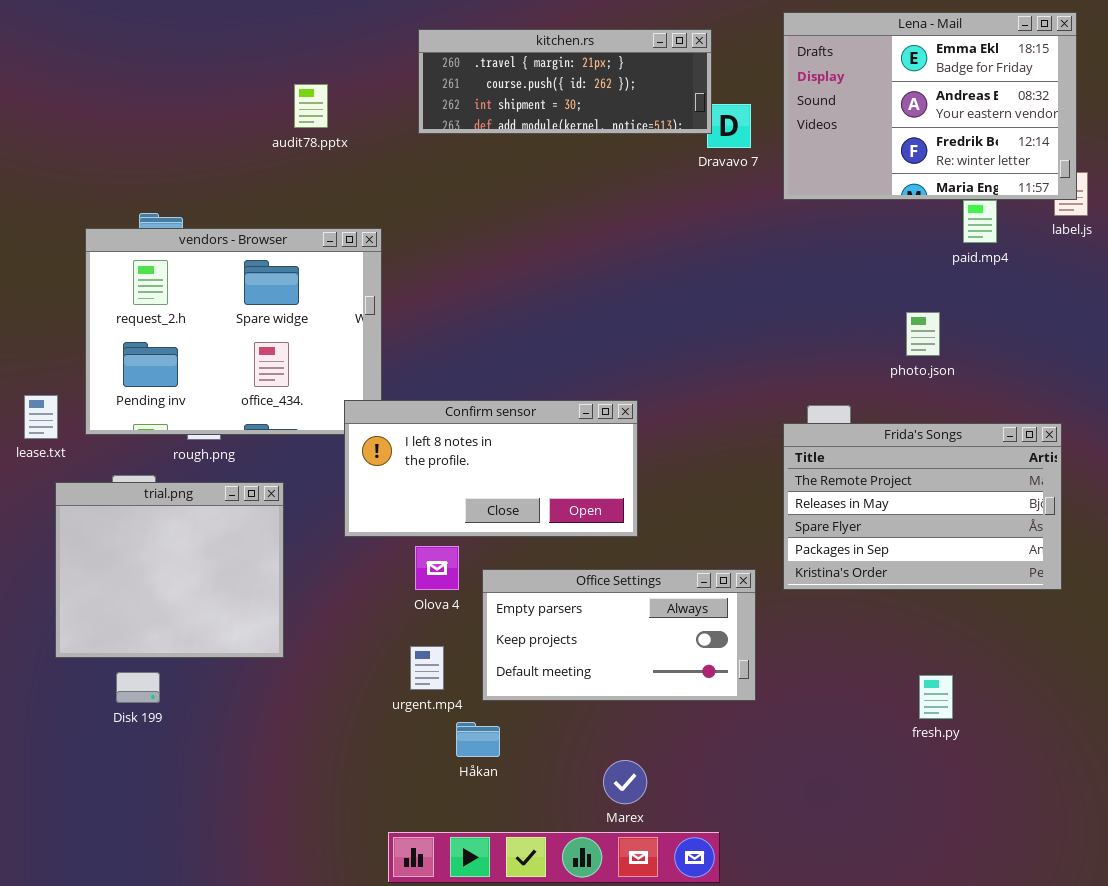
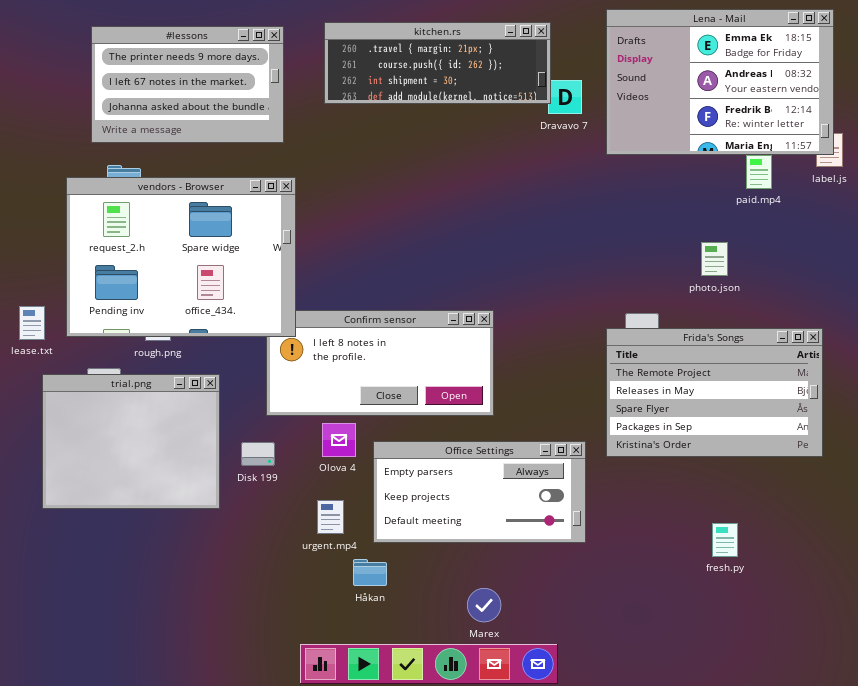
#lessons: none -> [91,26,284,143], opened
vendors - Browser: [85,228,382,435] -> [66,177,296,337], raised
Disk 199: [116,672,160,703] -> [241,442,275,466], moved

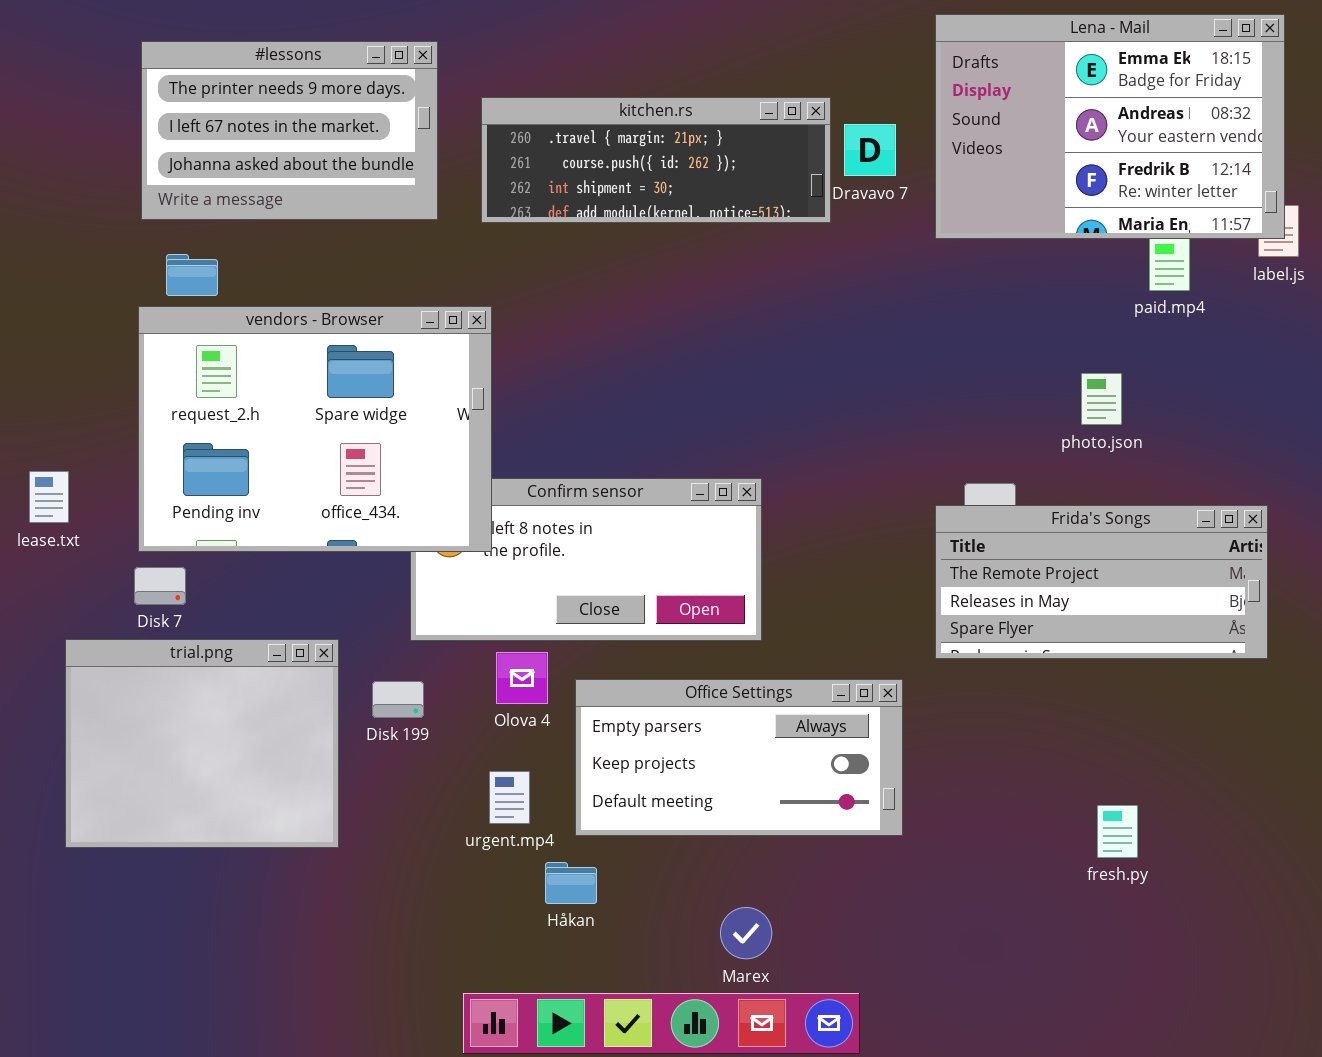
kitchen.rs: [324,22,551,104] -> [481,97,831,223], moved
vendors - Browser: [66,177,296,337] -> [138,306,492,552], moved
Frida's Songs: [606,328,823,457] -> [935,505,1268,659], resized
trial.png: [42,374,220,509] -> [65,639,339,848], moved

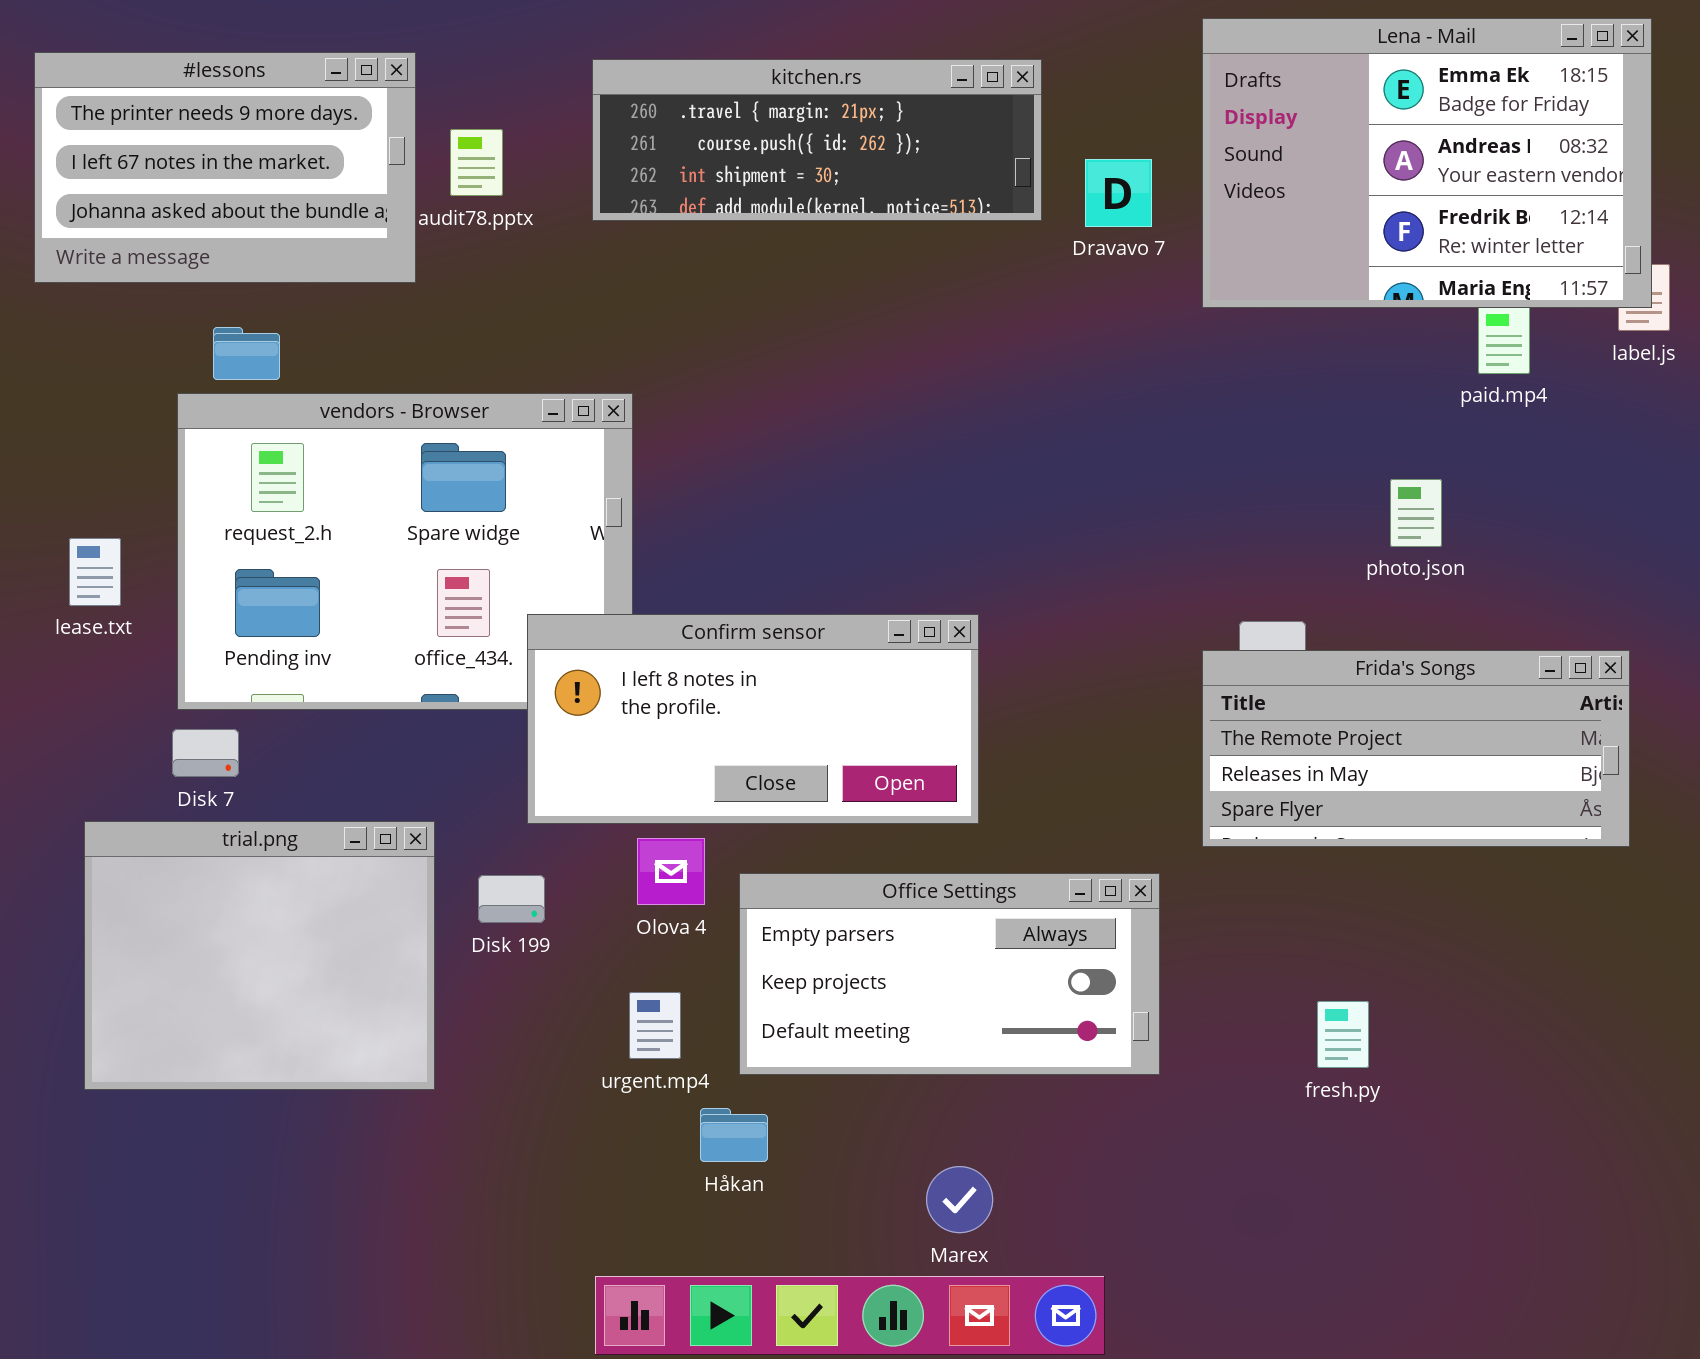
#lessons: [141,41,438,220] -> [34,52,416,283], moved
kitchen.rs: [481,97,831,223] -> [592,59,1042,221], moved
lease.txt: [29,471,69,523] -> [69,538,121,606], moved
Confirm sensor: [410,478,762,641] -> [527,614,979,824], raised
fresh.py: [1097,805,1138,858] -> [1317,1001,1369,1068], moved

